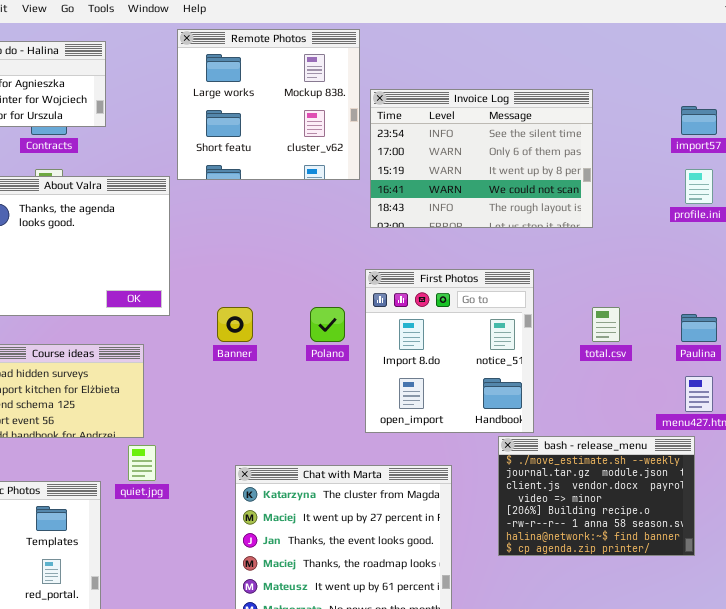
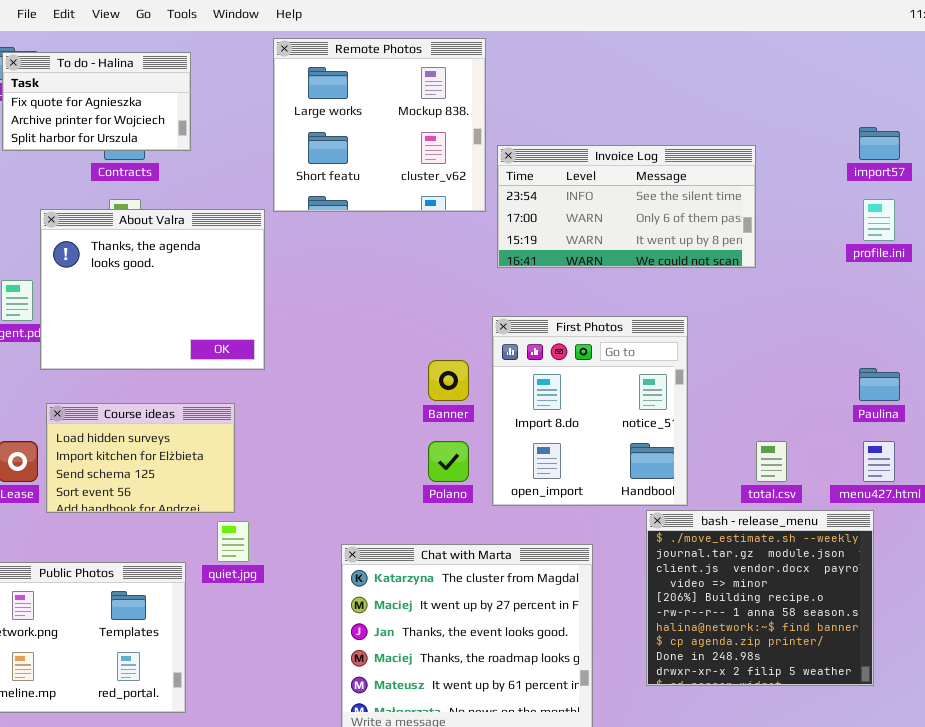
Invoice Log: [370,89,593,228] -> [497,145,756,268], resized
Banner: [217,307,253,342] -> [428,360,469,401], moved
Polano: [310,307,345,342] -> [428,441,469,482], moved
total.csv: [592,307,620,342] -> [756,441,787,482], moved
bash - release_menu: [498,436,695,556] -> [646,510,874,686], resized

